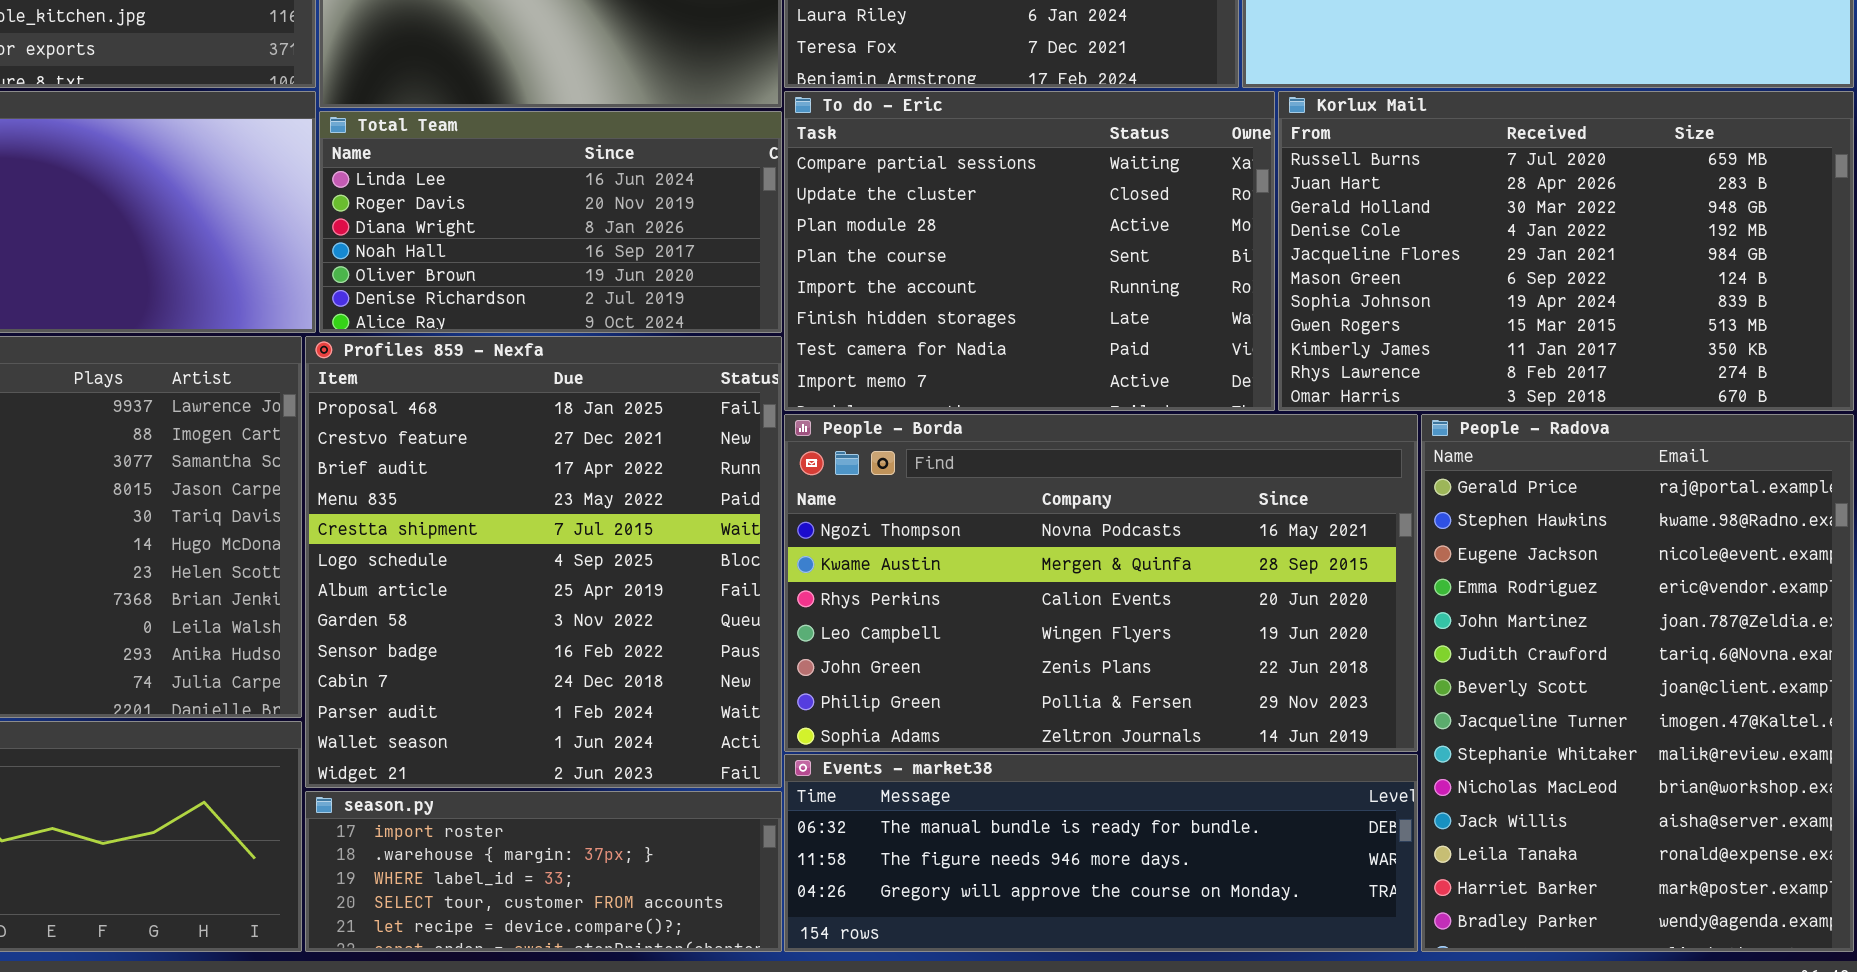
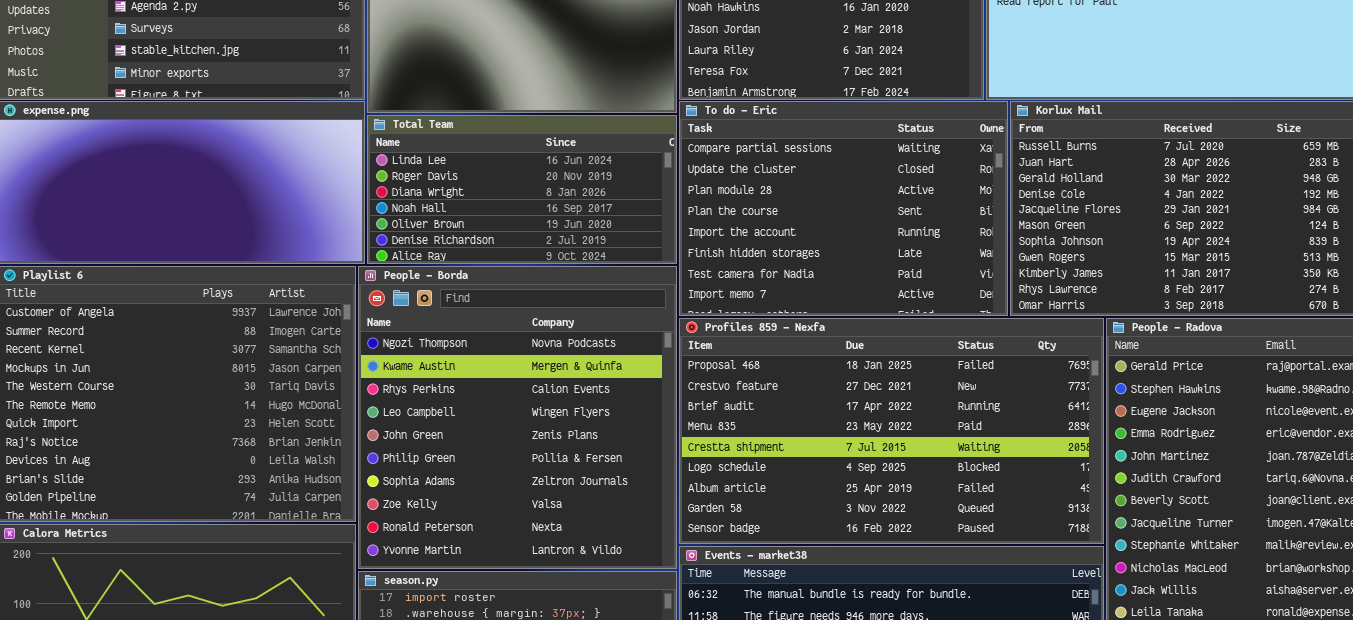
Profiles 859 - Nexfa: [305,336,782,788] -> [679,318,1104,544], moved, resized
People - Borda: [784,414,1418,752] -> [358,266,677,569], moved, resized

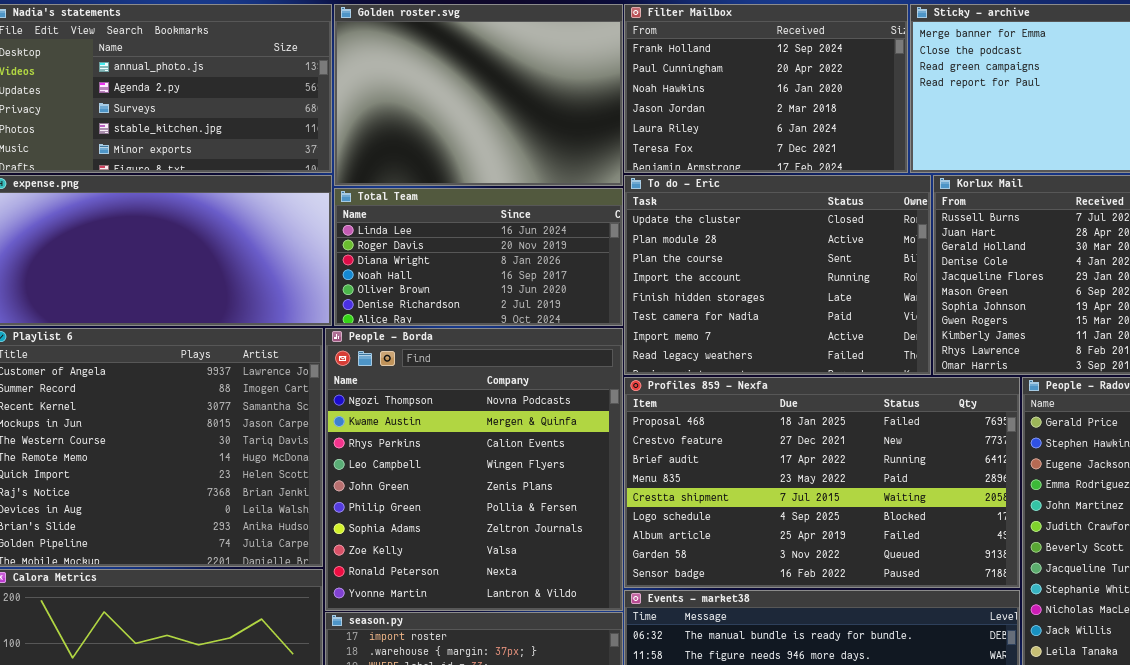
To do - Eric: [679,101,1008,316] -> [624,175,931,375], scrolled down 1 row

